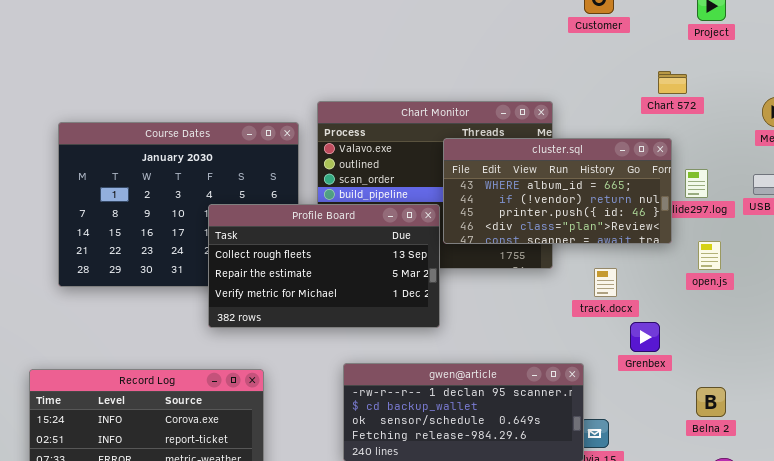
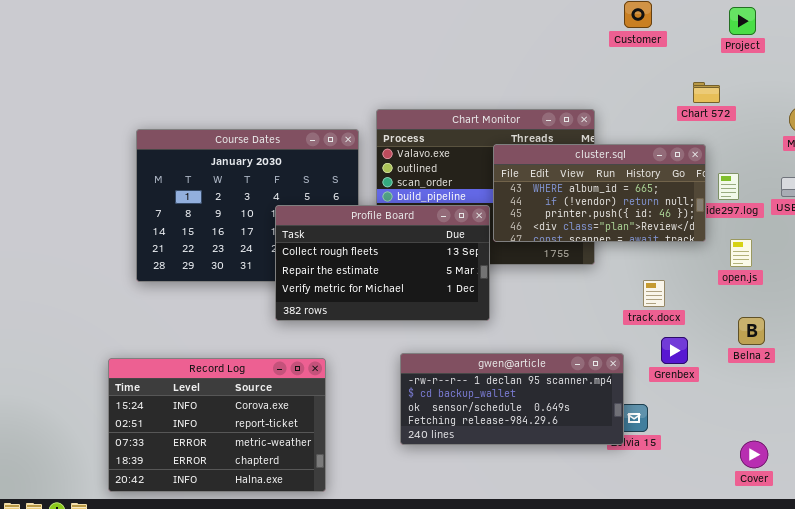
track.docx: [594,268,617,297] -> [643,280,665,307], moved
Grenbex: [630,322,660,352] -> [661,337,688,364], moved
Belna 2: [696,387,726,417] -> [738,317,765,345], moved

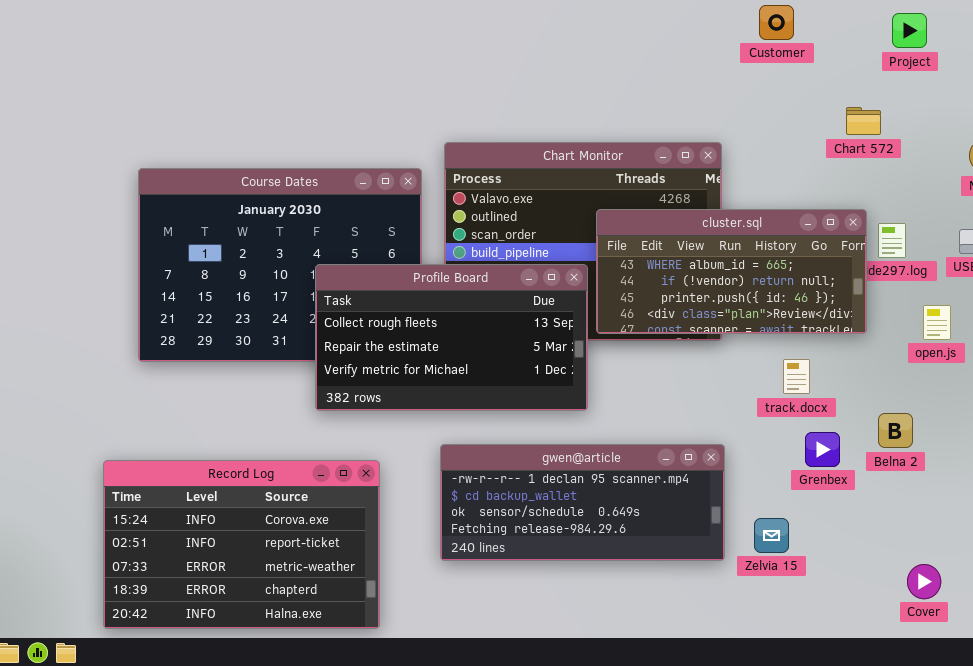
cluster.sql: [493,144,706,242] -> [596,209,867,334], moved
open.js: [730,239,752,267] -> [923,305,951,340], moved
Belna 2: [738,317,765,345] -> [878,413,913,448], moved
gwen@article: [400,353,624,445] -> [440,444,725,561], moved

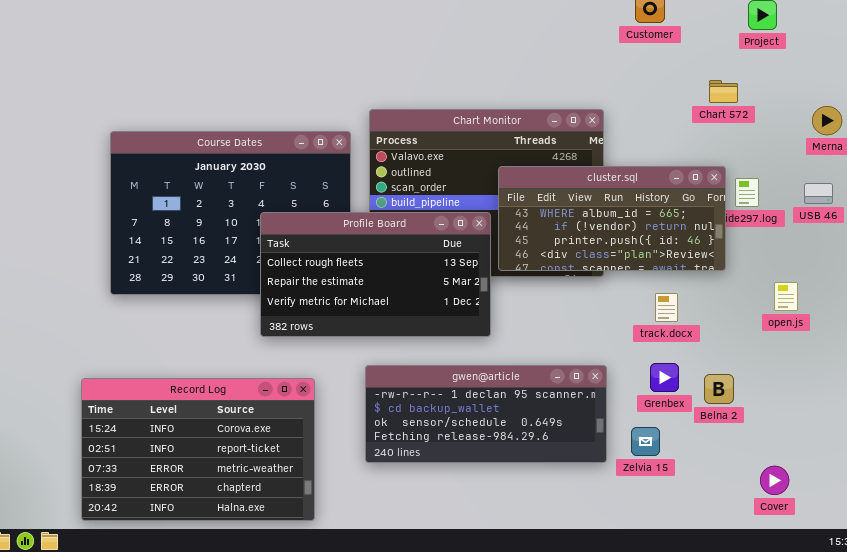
open.js: [923,305,951,340] -> [774,282,798,311], moved
Belna 2: [878,413,913,448] -> [704,374,734,404], moved
Grenbex: [805,432,840,467] -> [650,363,679,392], moved

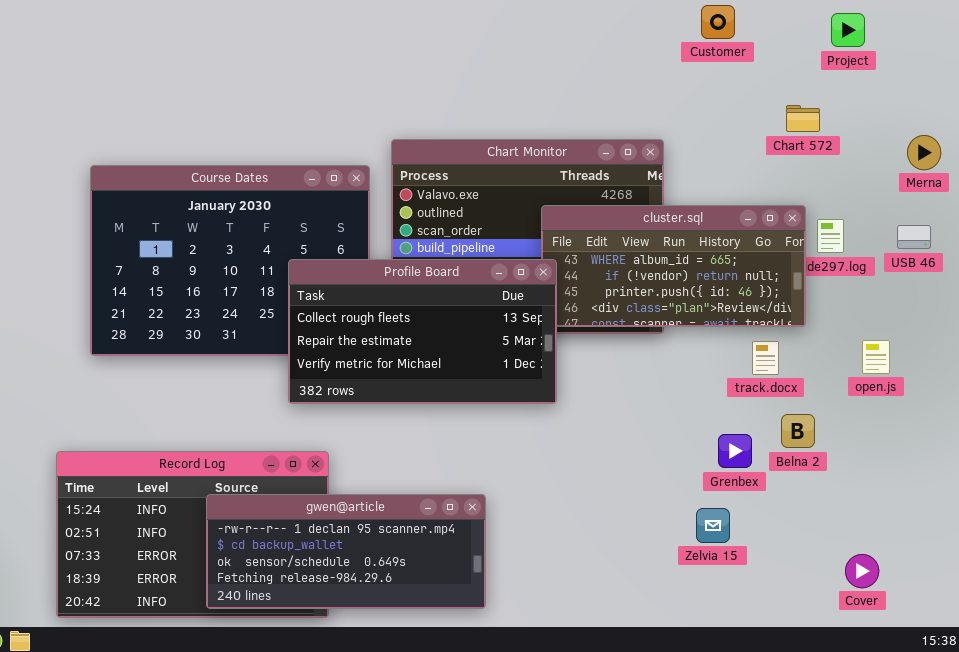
Profile Board: [260,212,491,337] -> [288,259,557,404], moved
track.docx: [655,293,678,322] -> [752,341,779,375], moved
gwen@article: [365,365,607,463] -> [206,494,486,609], moved
Belna 2: [704,374,734,404] -> [781,414,815,448], moved

